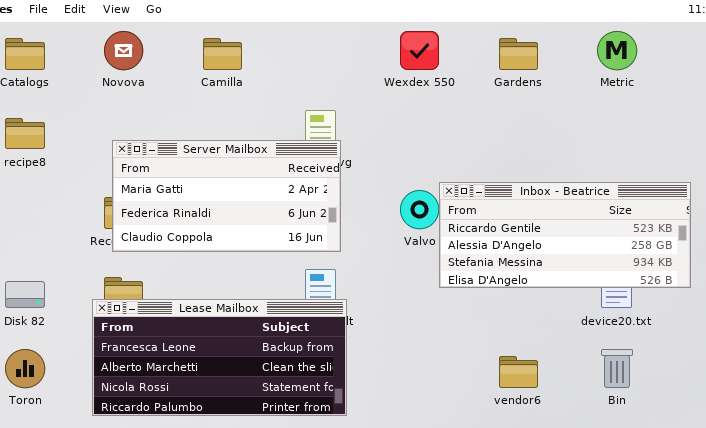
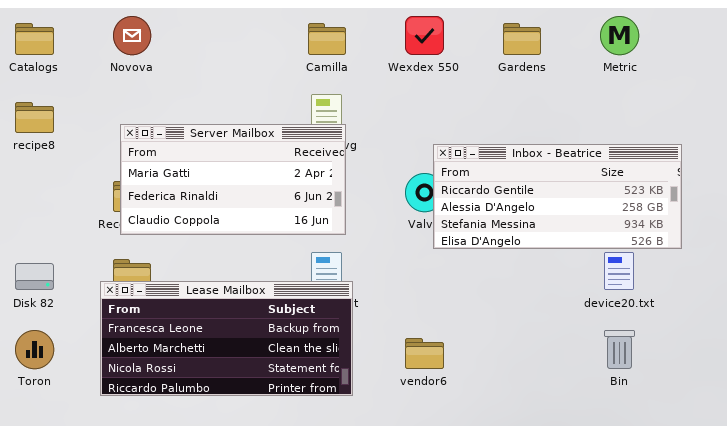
Camilla: [203,38,242,70] -> [308,23,346,55], moved
Inbox - Beatrice: [439,182,691,288] -> [433,144,682,249], moved
vendor6: [499,356,538,388] -> [405,338,444,369], moved

